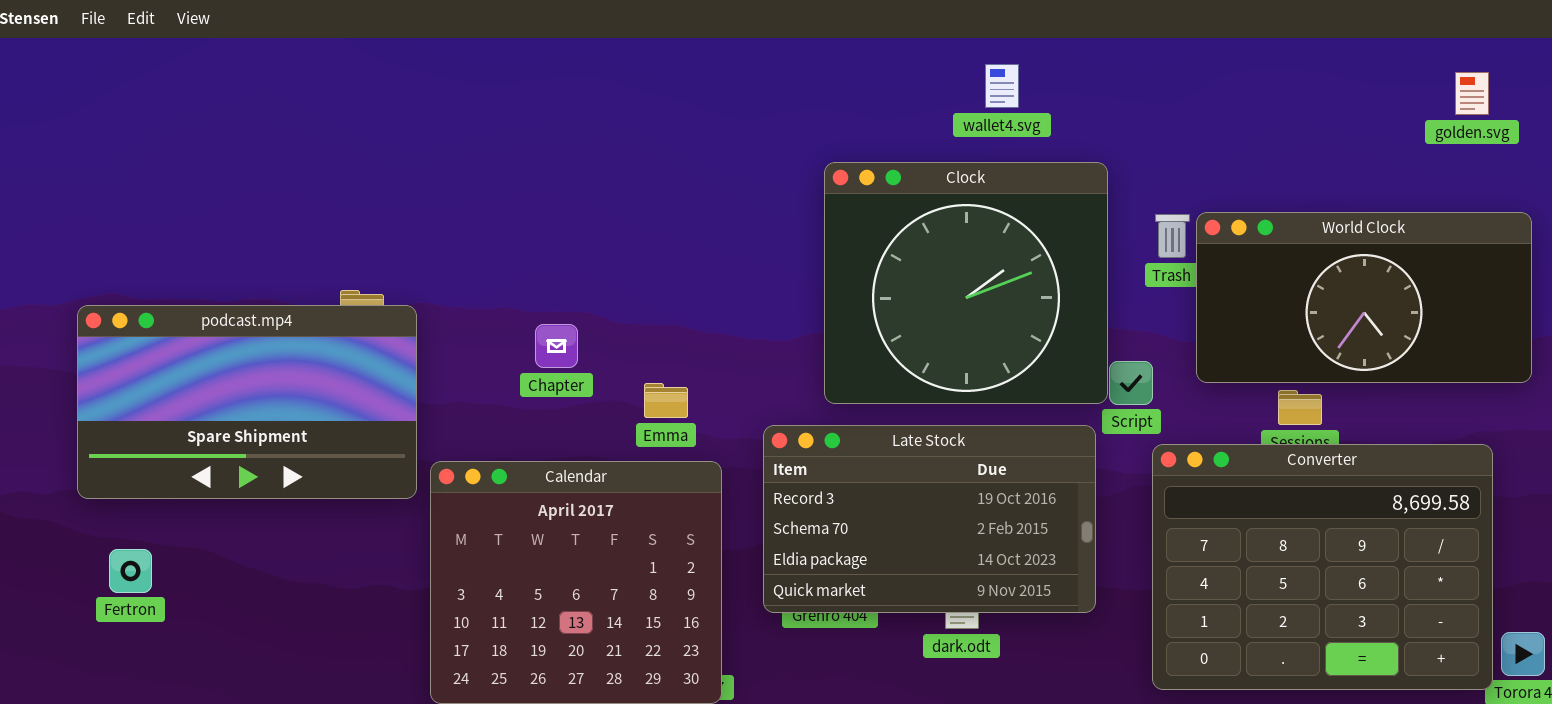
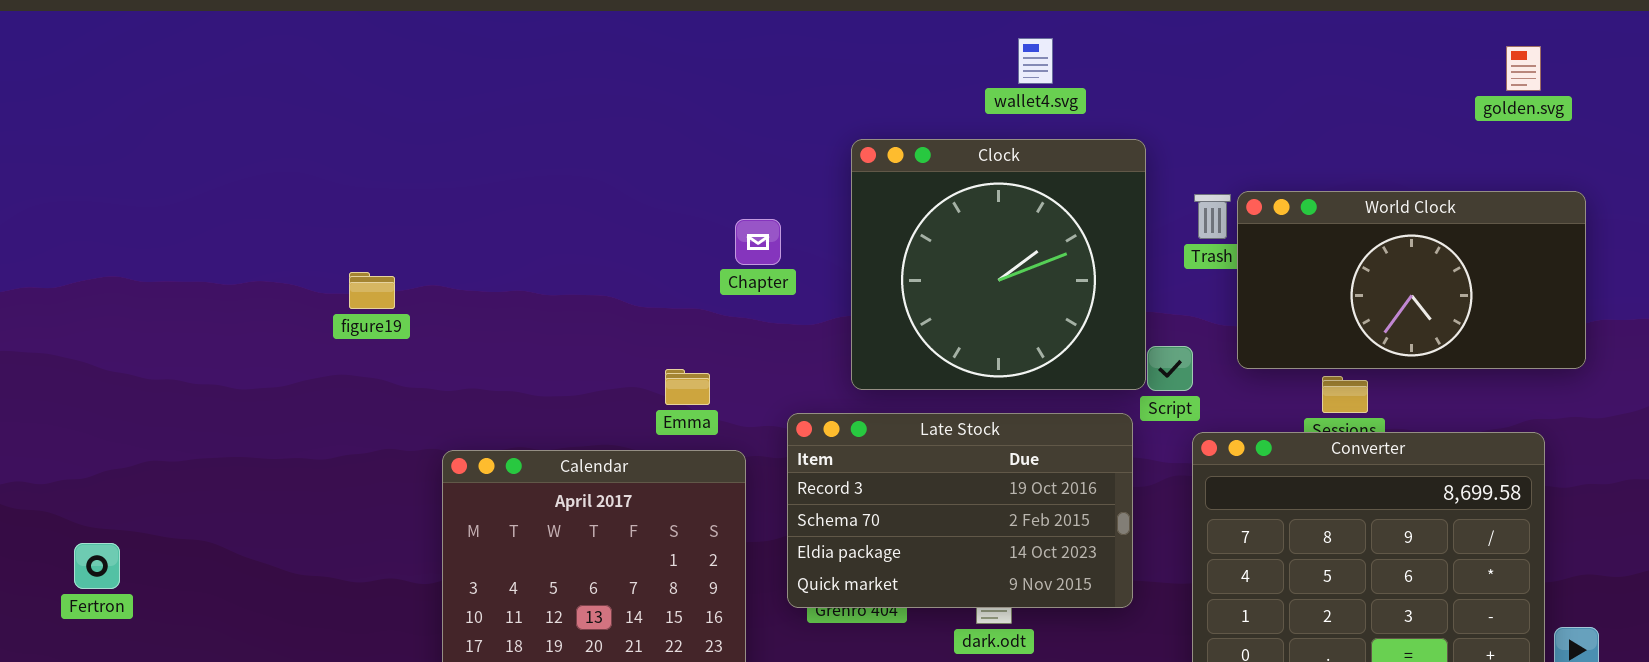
podcast.mp4: [77,305,417,499] -> none, closed
Chapter: [535,324,578,368] -> [735,219,781,265], moved
Fertron: [109,549,152,593] -> [74,543,120,589], moved

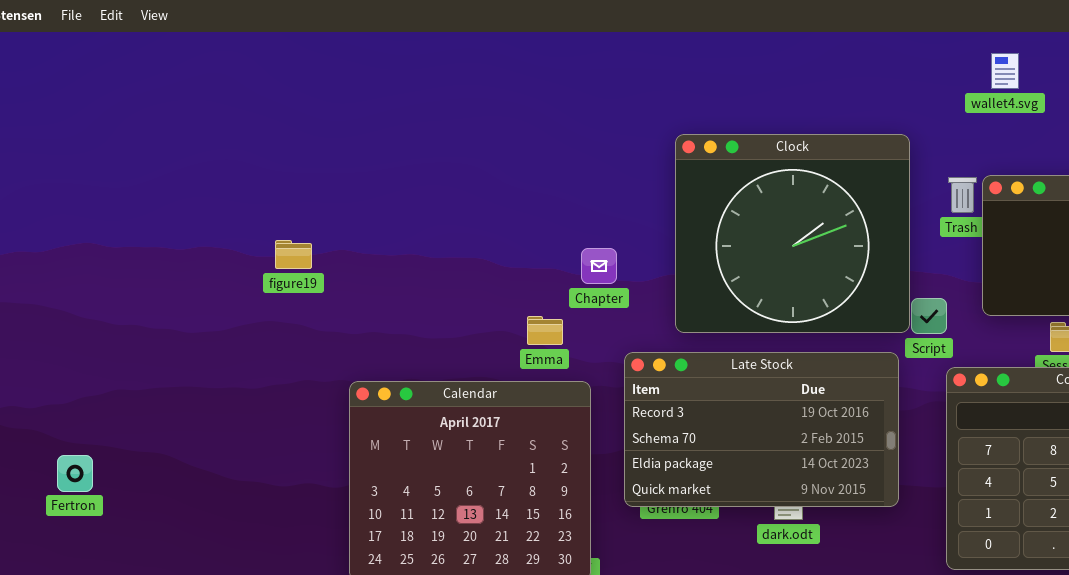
wallet4.svg: [1018,38,1053,84] -> [991,53,1019,89], moved
Chapter: [735,219,781,265] -> [581,248,617,284], moved

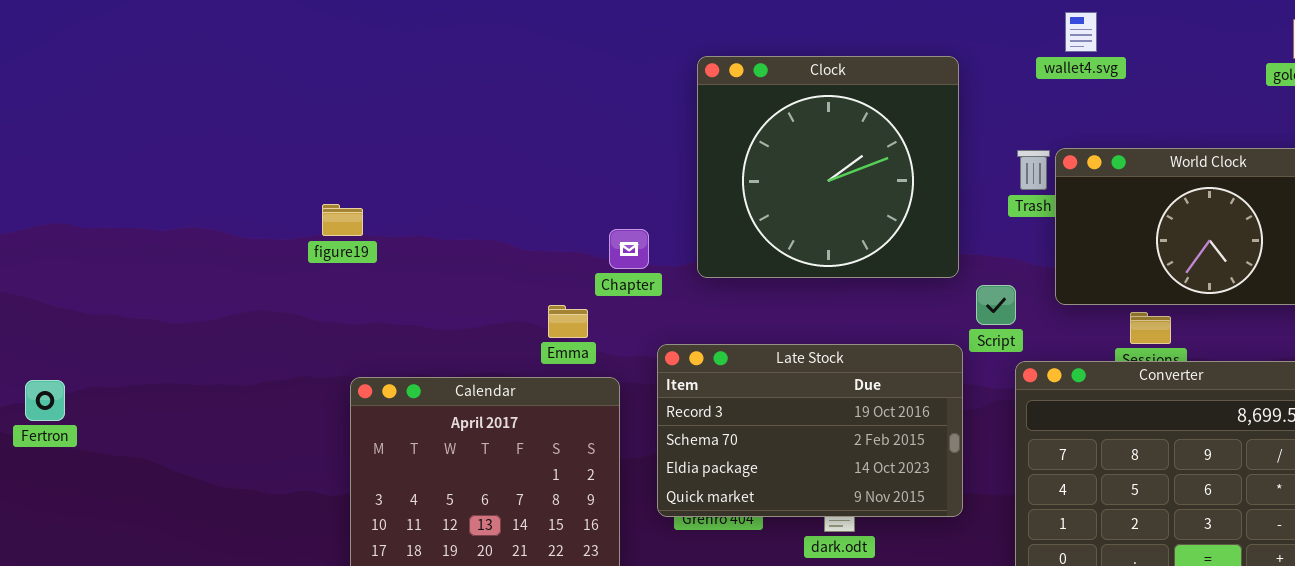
Clock: [675,134,910,333] -> [697,56,959,278], moved
figure19: [275,240,312,269] -> [322,204,363,236], moved
Fertron: [57,455,93,492] -> [25,380,65,421], moved

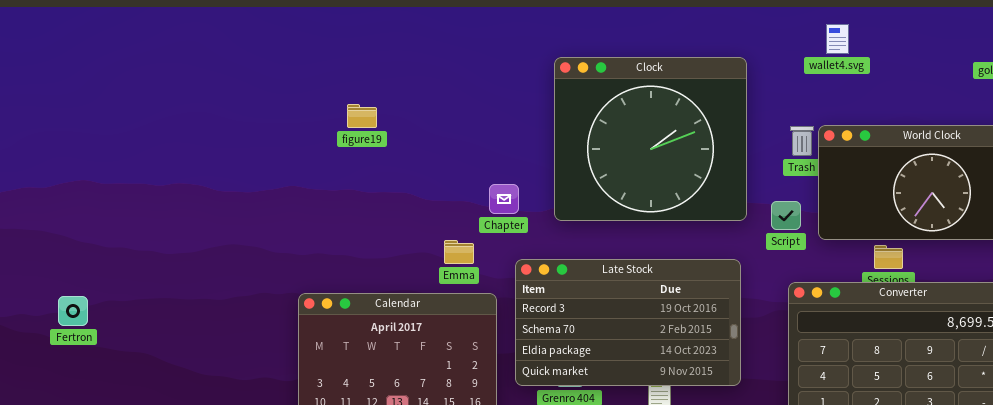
figure19: [322,204,363,236] -> [347,104,377,128], moved
Script: [976,285,1016,325] -> [771,201,801,230], moved
Late Stock: [657,344,963,517] -> [515,259,741,386], moved

